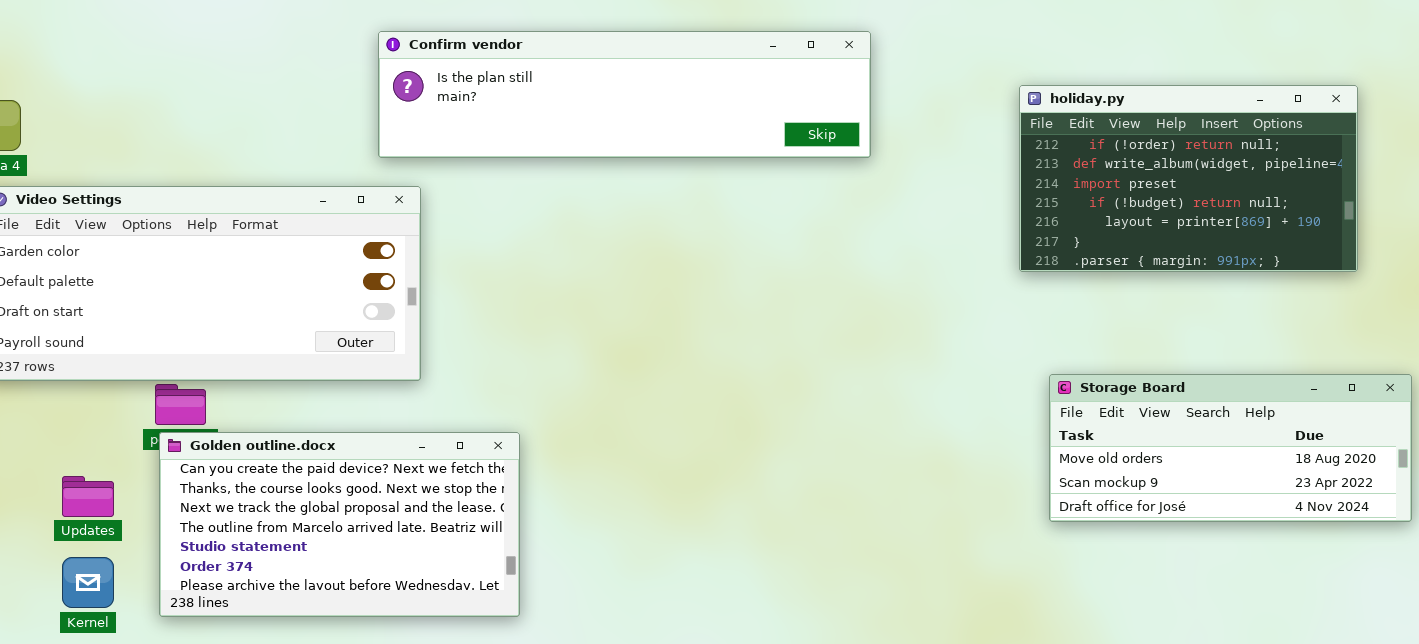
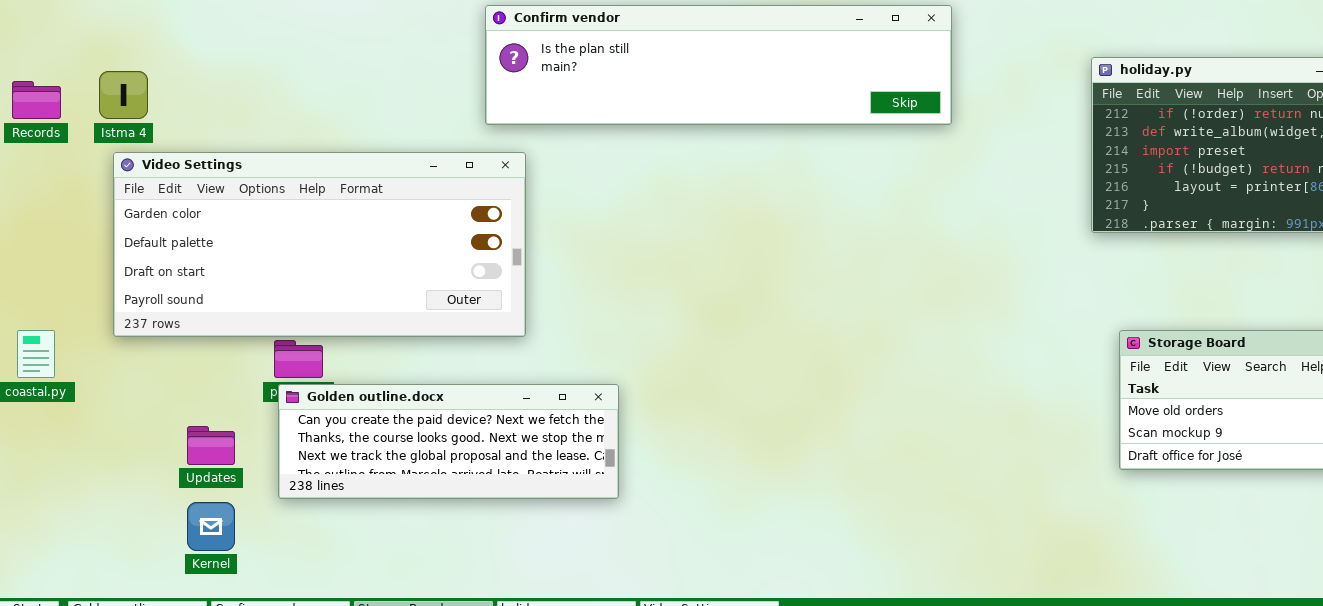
Golden outline.docx: [159,432,520,617] -> [278,384,619,499], resized

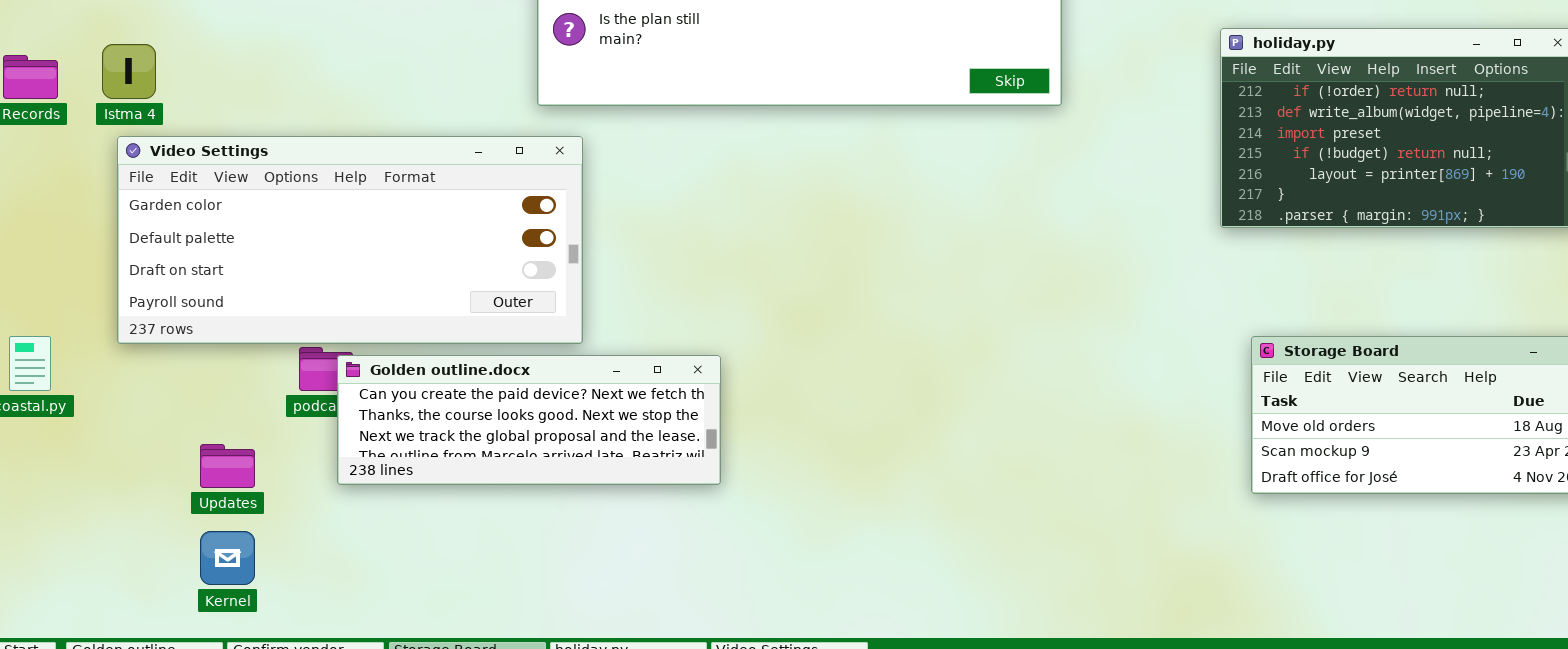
Golden outline.docx: [278,384,619,499] -> [337,355,721,485], moved

